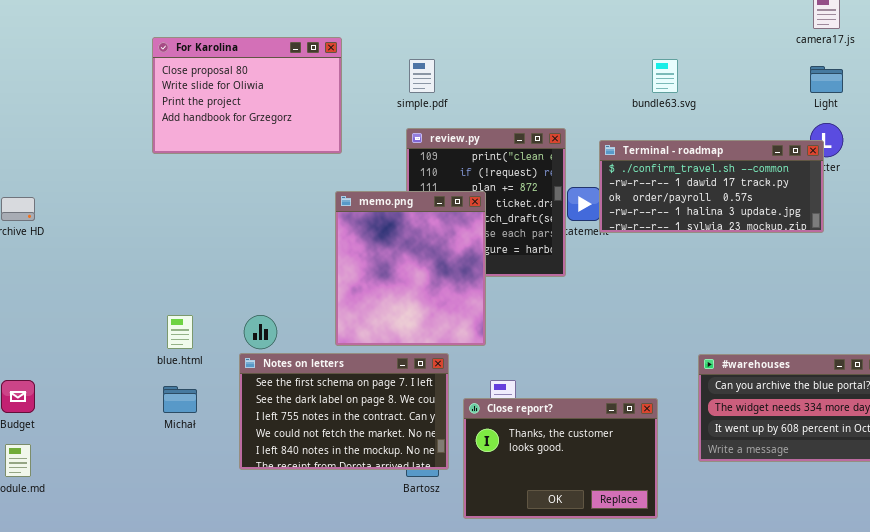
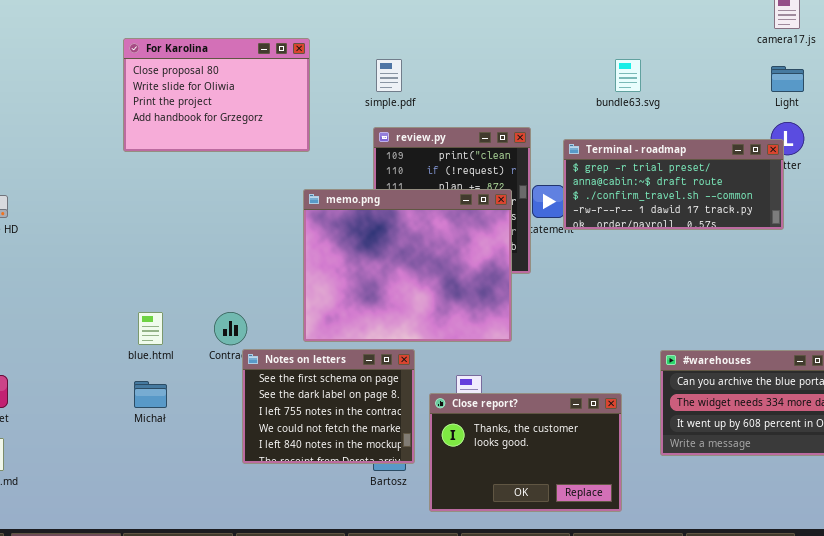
Terminal - roadmap: [599,140,824,233] -> [563,139,784,230], scrolled up 2 rows
memo.png: [335,191,486,346] -> [303,189,512,342], resized
Notes on letters: [239,353,449,470] -> [242,349,415,464], resized

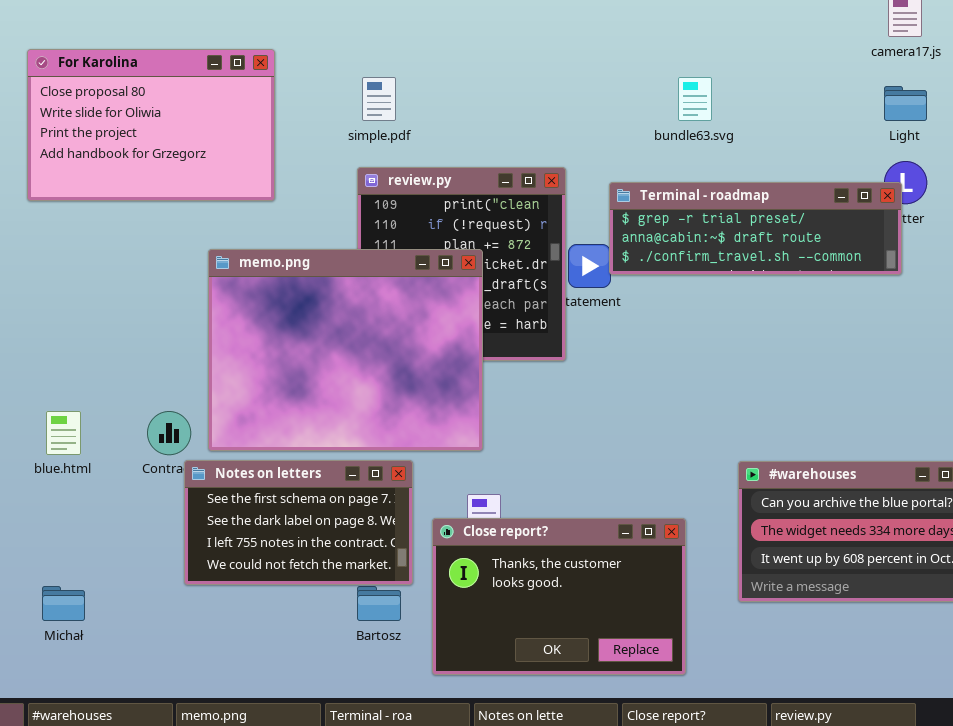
Terminal - roadmap: [563,139,784,230] -> [609,182,902,275], resized
memo.png: [303,189,512,342] -> [208,249,483,451], moved
Notes on letters: [242,349,415,464] -> [184,460,413,585], resized
Michał: [134,381,167,408] -> [42,586,85,621], moved

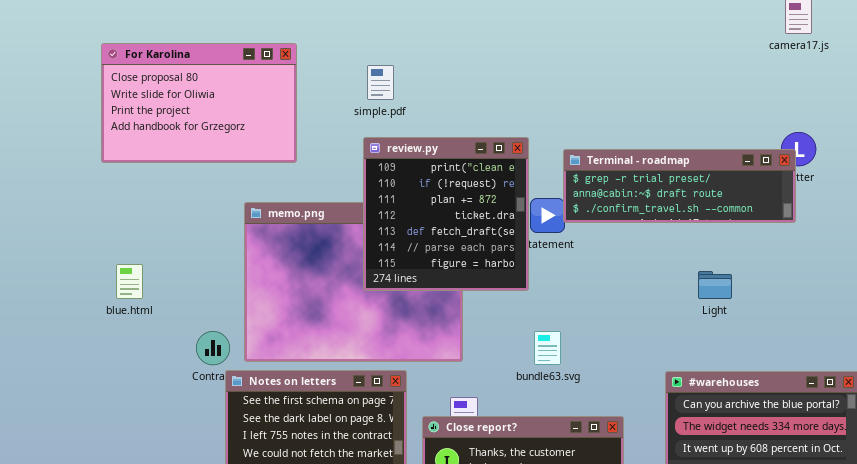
bundle63.svg: [678,77,712,121] -> [534,331,561,365], moved
Light: [884,86,927,121] -> [698,271,732,299], moved
review.py: [357,167,566,361] -> [363,137,529,291], raised
blue.html: [46,411,81,455] -> [116,264,143,299], moved

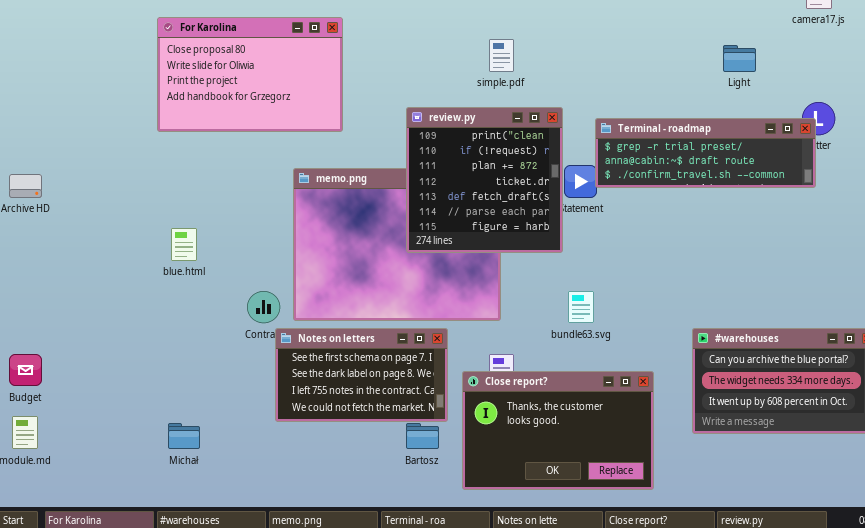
simple.pdf: [367,65,394,100] -> [489,39,514,72], moved
Light: [698,271,732,299] -> [723,45,756,72], moved

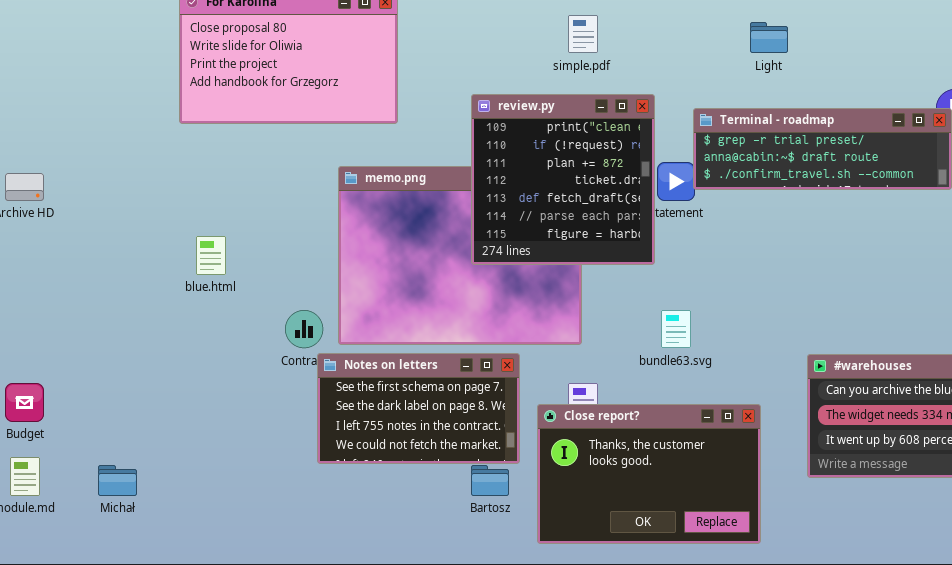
Light: [723,45,756,72] -> [750,22,788,53], moved
Michał: [168,423,200,449] -> [98,465,137,496], moved

